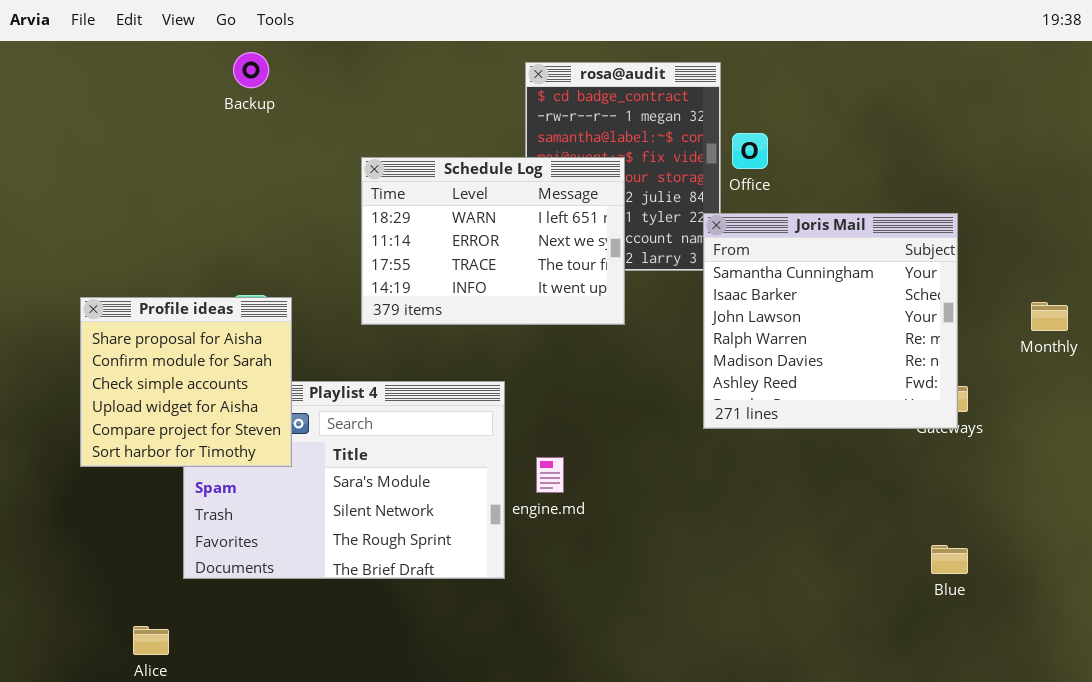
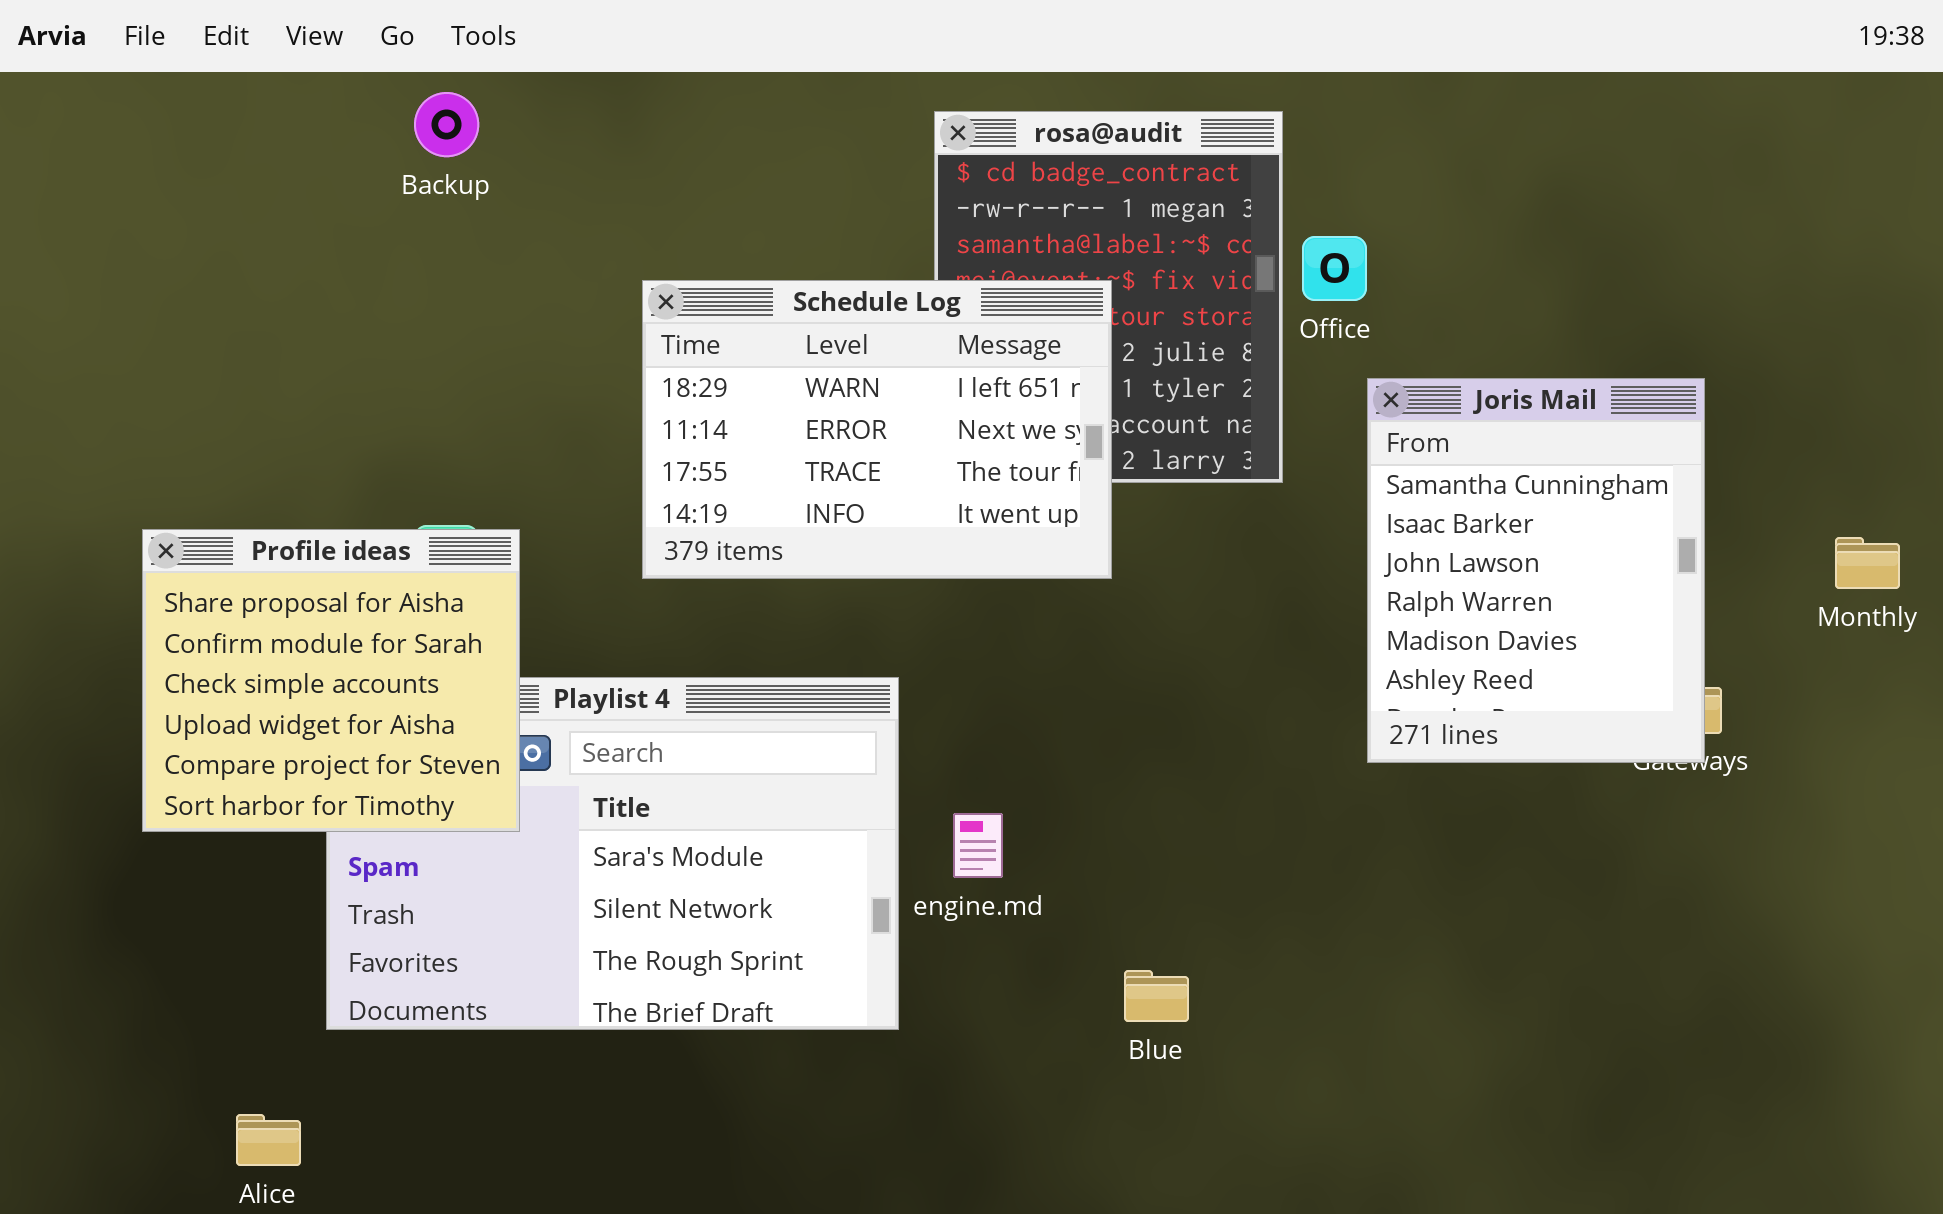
Joris Mail: [703,213,958,429] -> [1367,378,1705,763], resized
Blue: [931,545,968,574] -> [1124,970,1189,1022], moved

